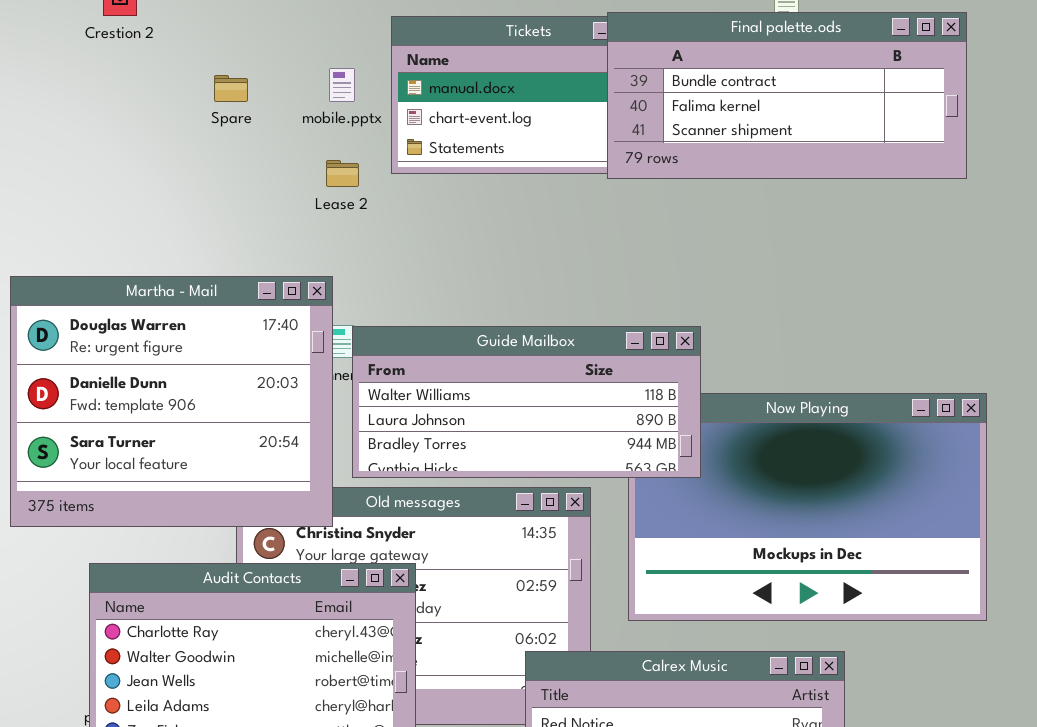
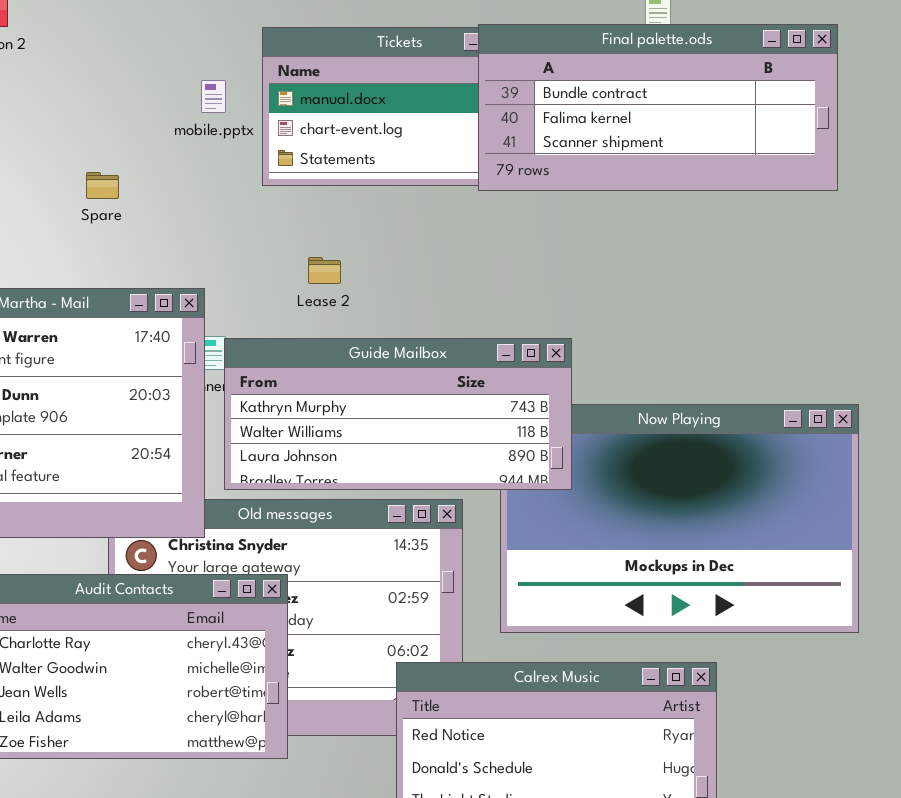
Spare: [214,75,248,102] -> [86,172,119,199], moved
Lease 2: [326,160,359,187] -> [308,257,341,284], moved
Guide Mailbox: [352,326,701,478] -> [224,338,572,490], scrolled up 1 row

